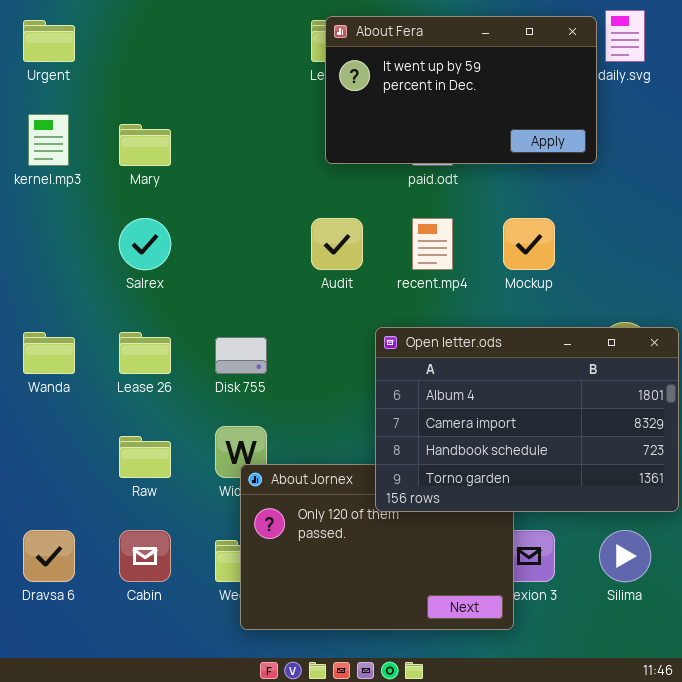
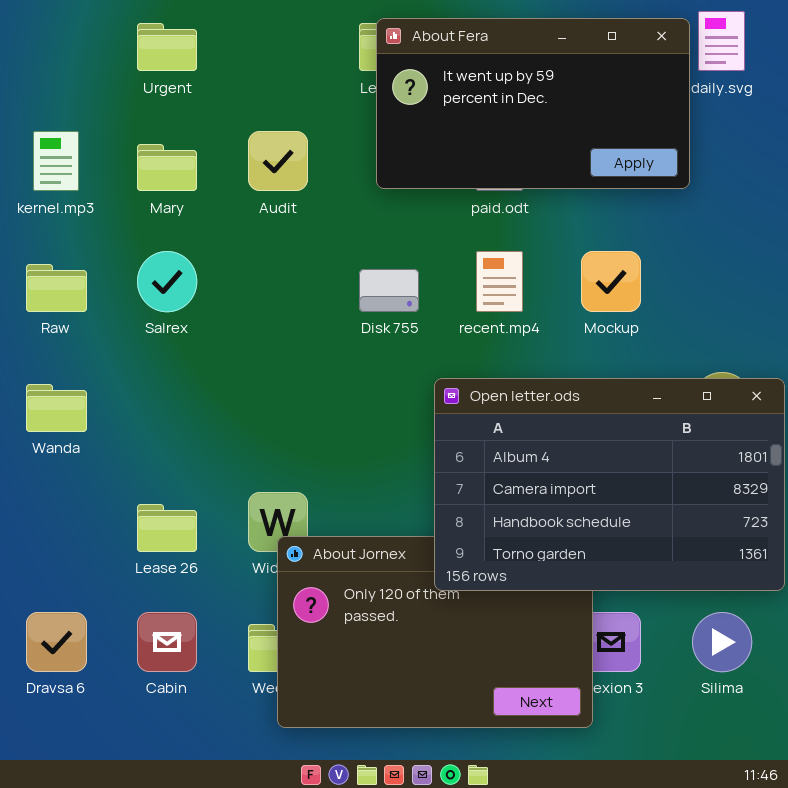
Urgent: [23,20,75,62] -> [137,23,197,71], moved
Audit: [311,218,363,270] -> [248,131,308,191], moved
Lease 26: [119,332,171,374] -> [137,504,197,552], moved
Disk 755: [215,337,267,374] -> [359,269,419,312], moved
Raw: [119,436,171,478] -> [26,264,87,312], moved

